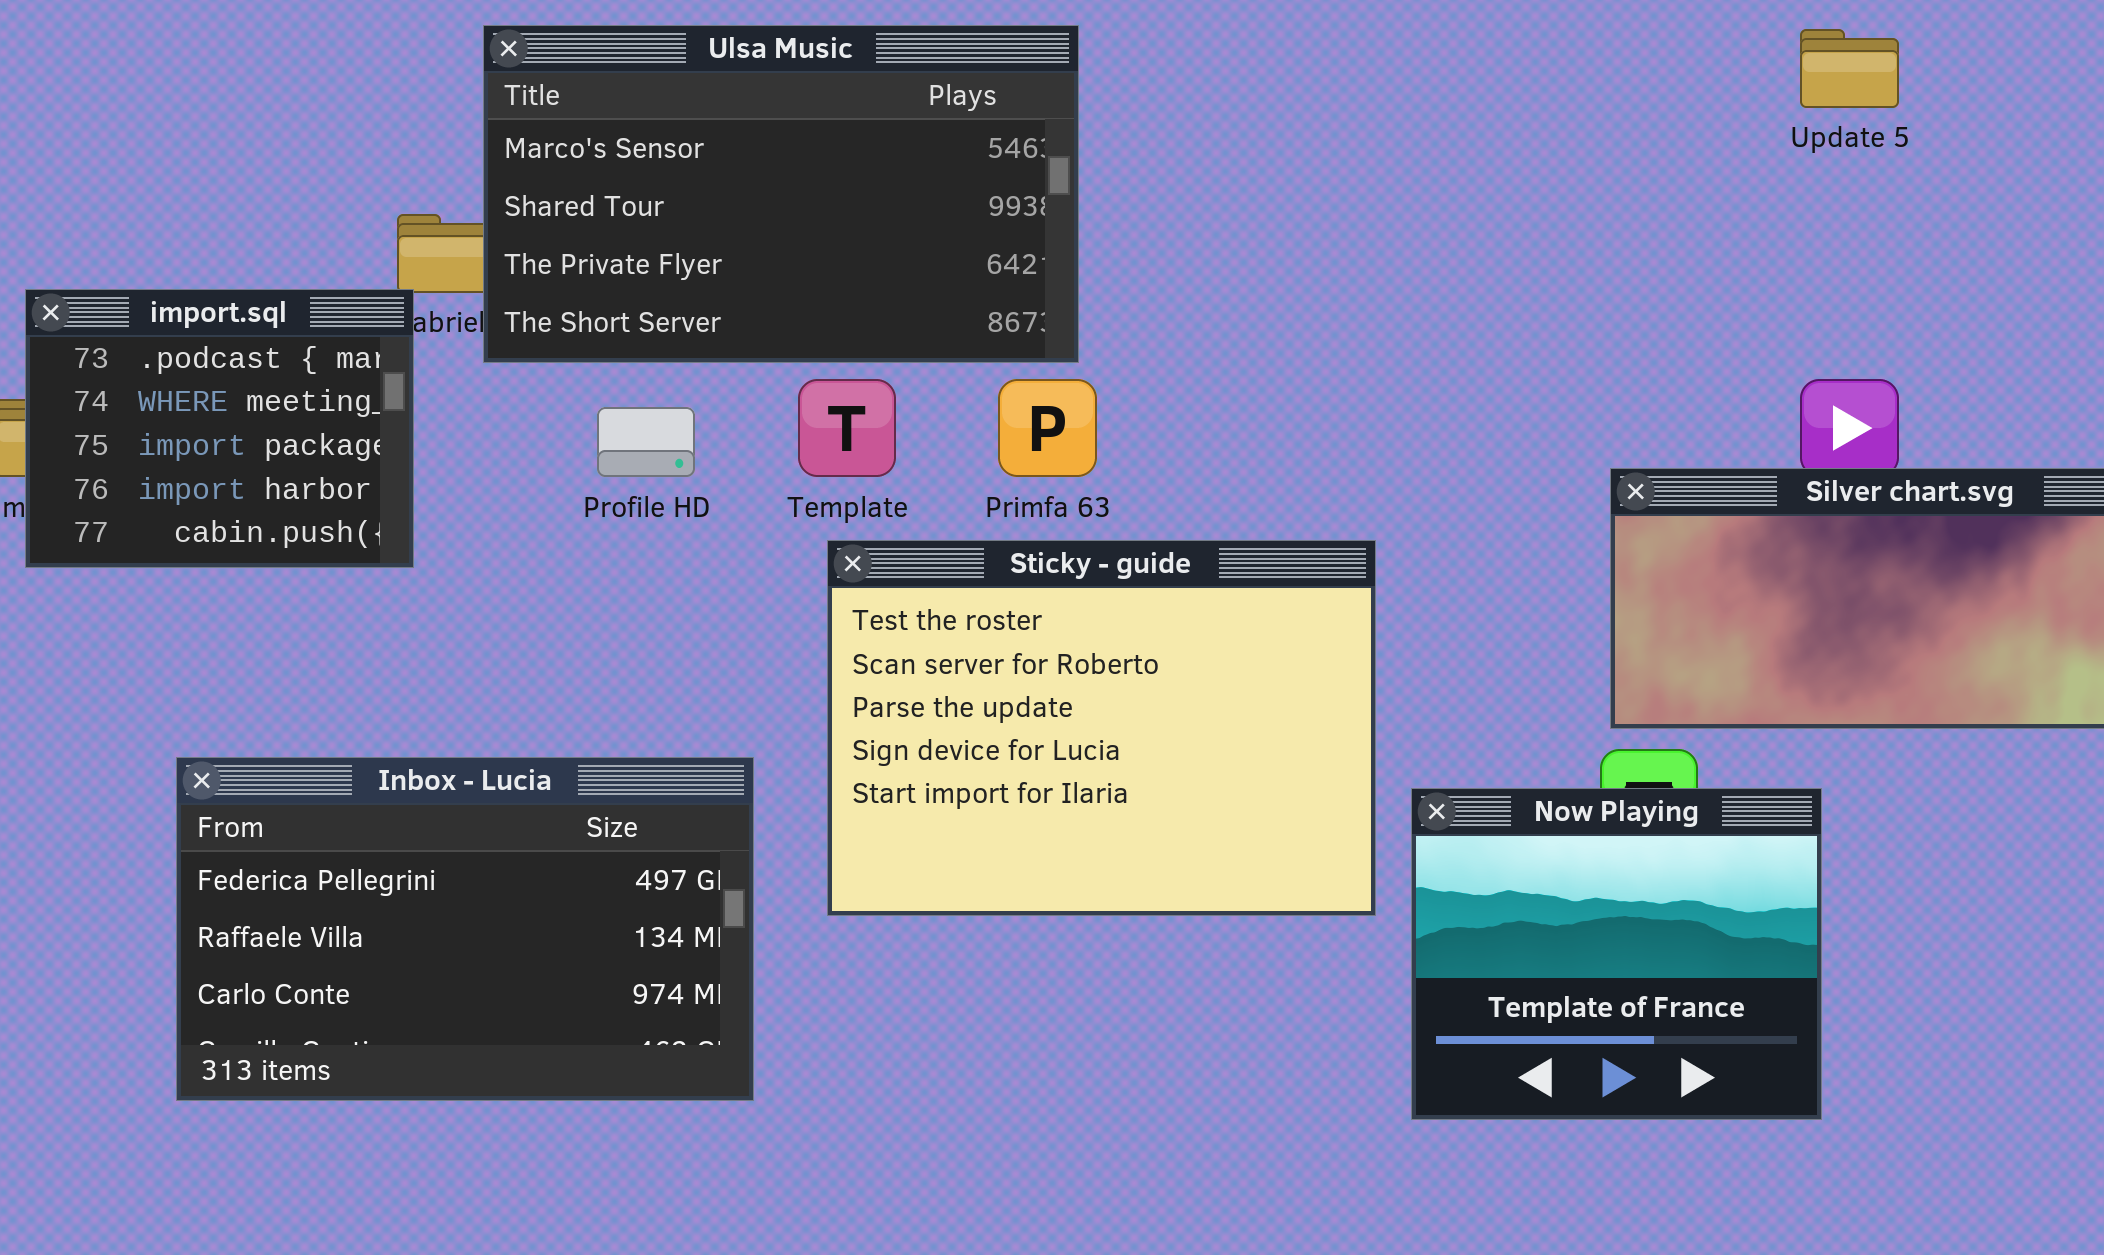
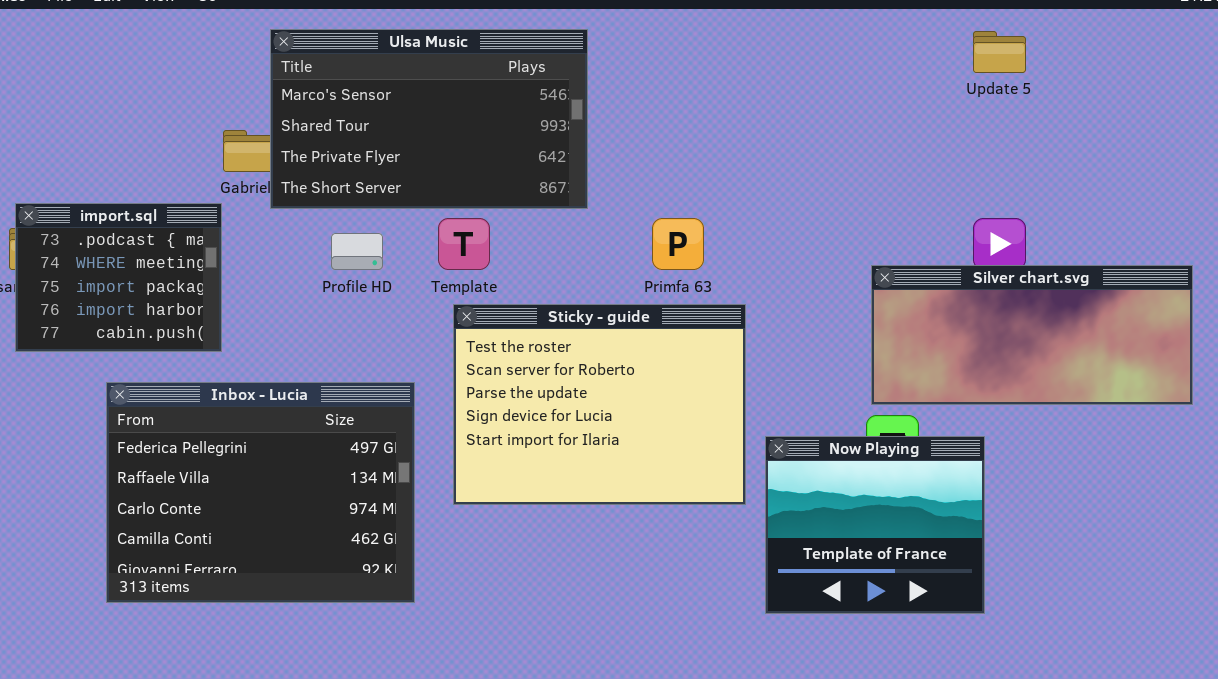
import.sql: [25,289,414,568] -> [15,203,222,352], moved
Primfa 63: [998,379,1097,477] -> [652,218,704,270], moved
Inbox - Lucia: [176,757,754,1101] -> [106,382,415,603], resized

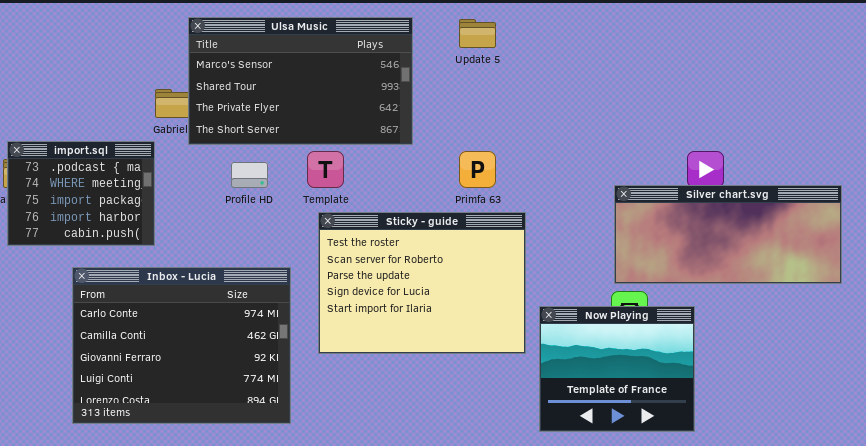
Update 5: [973,31,1026,73] -> [459,19,496,48], moved
Inbox - Lucia: [106,382,415,603] -> [72,267,291,424], scrolled down 2 rows

